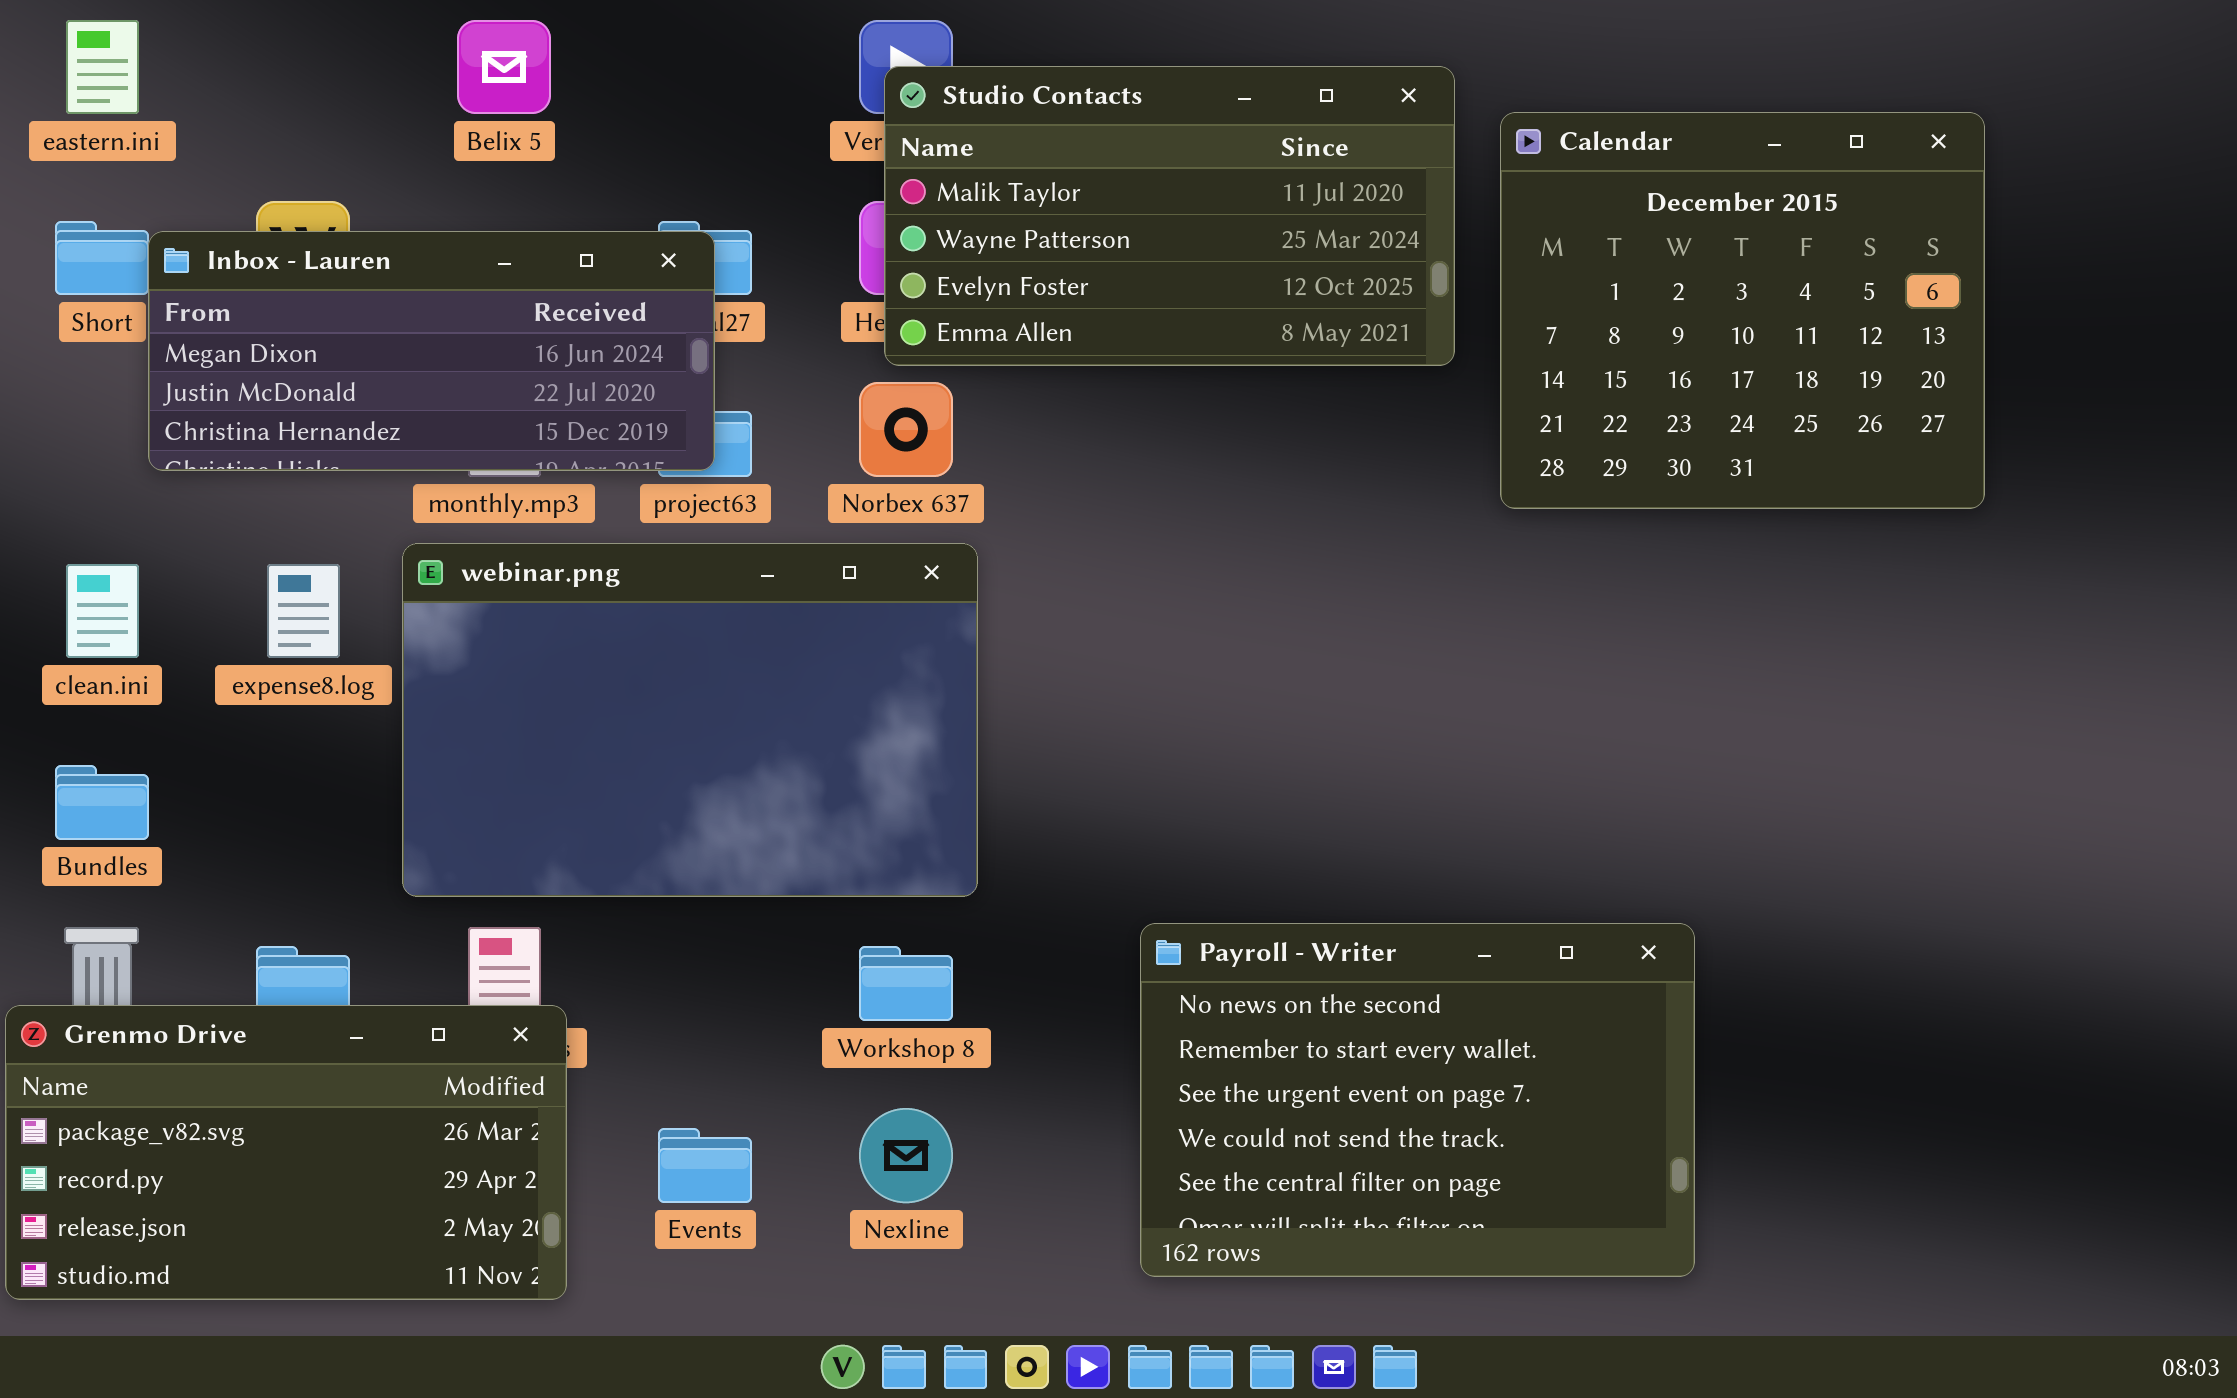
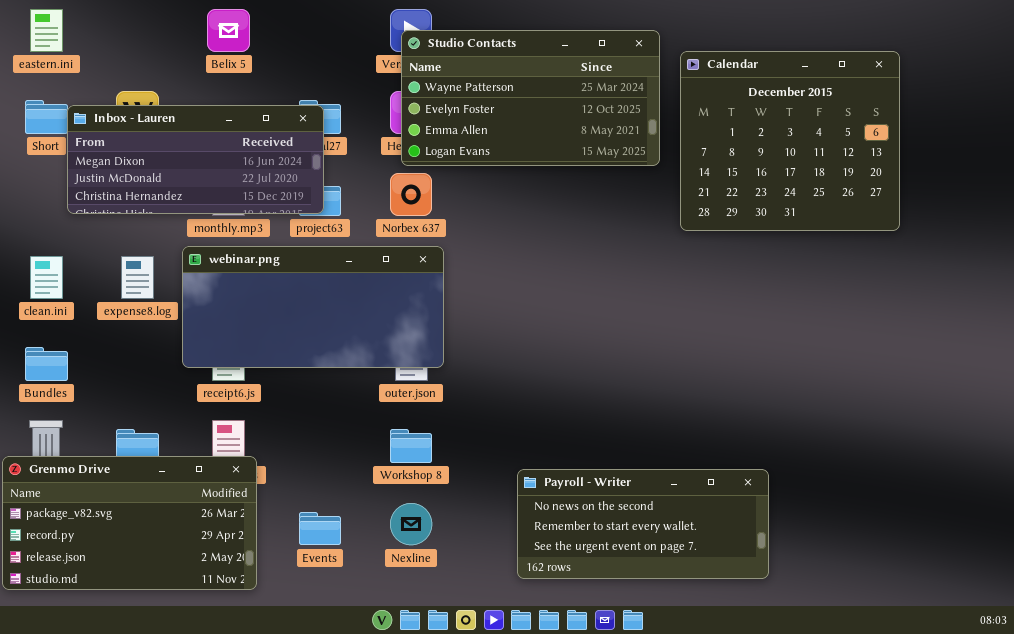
Studio Contacts: [884,66,1455,366] -> [401,30,660,166], scrolled down 1 row
webinar.png: [402,543,978,897] -> [182,246,444,368], resized
Payroll - Writer: [1140,923,1695,1277] -> [517,469,769,579], resized

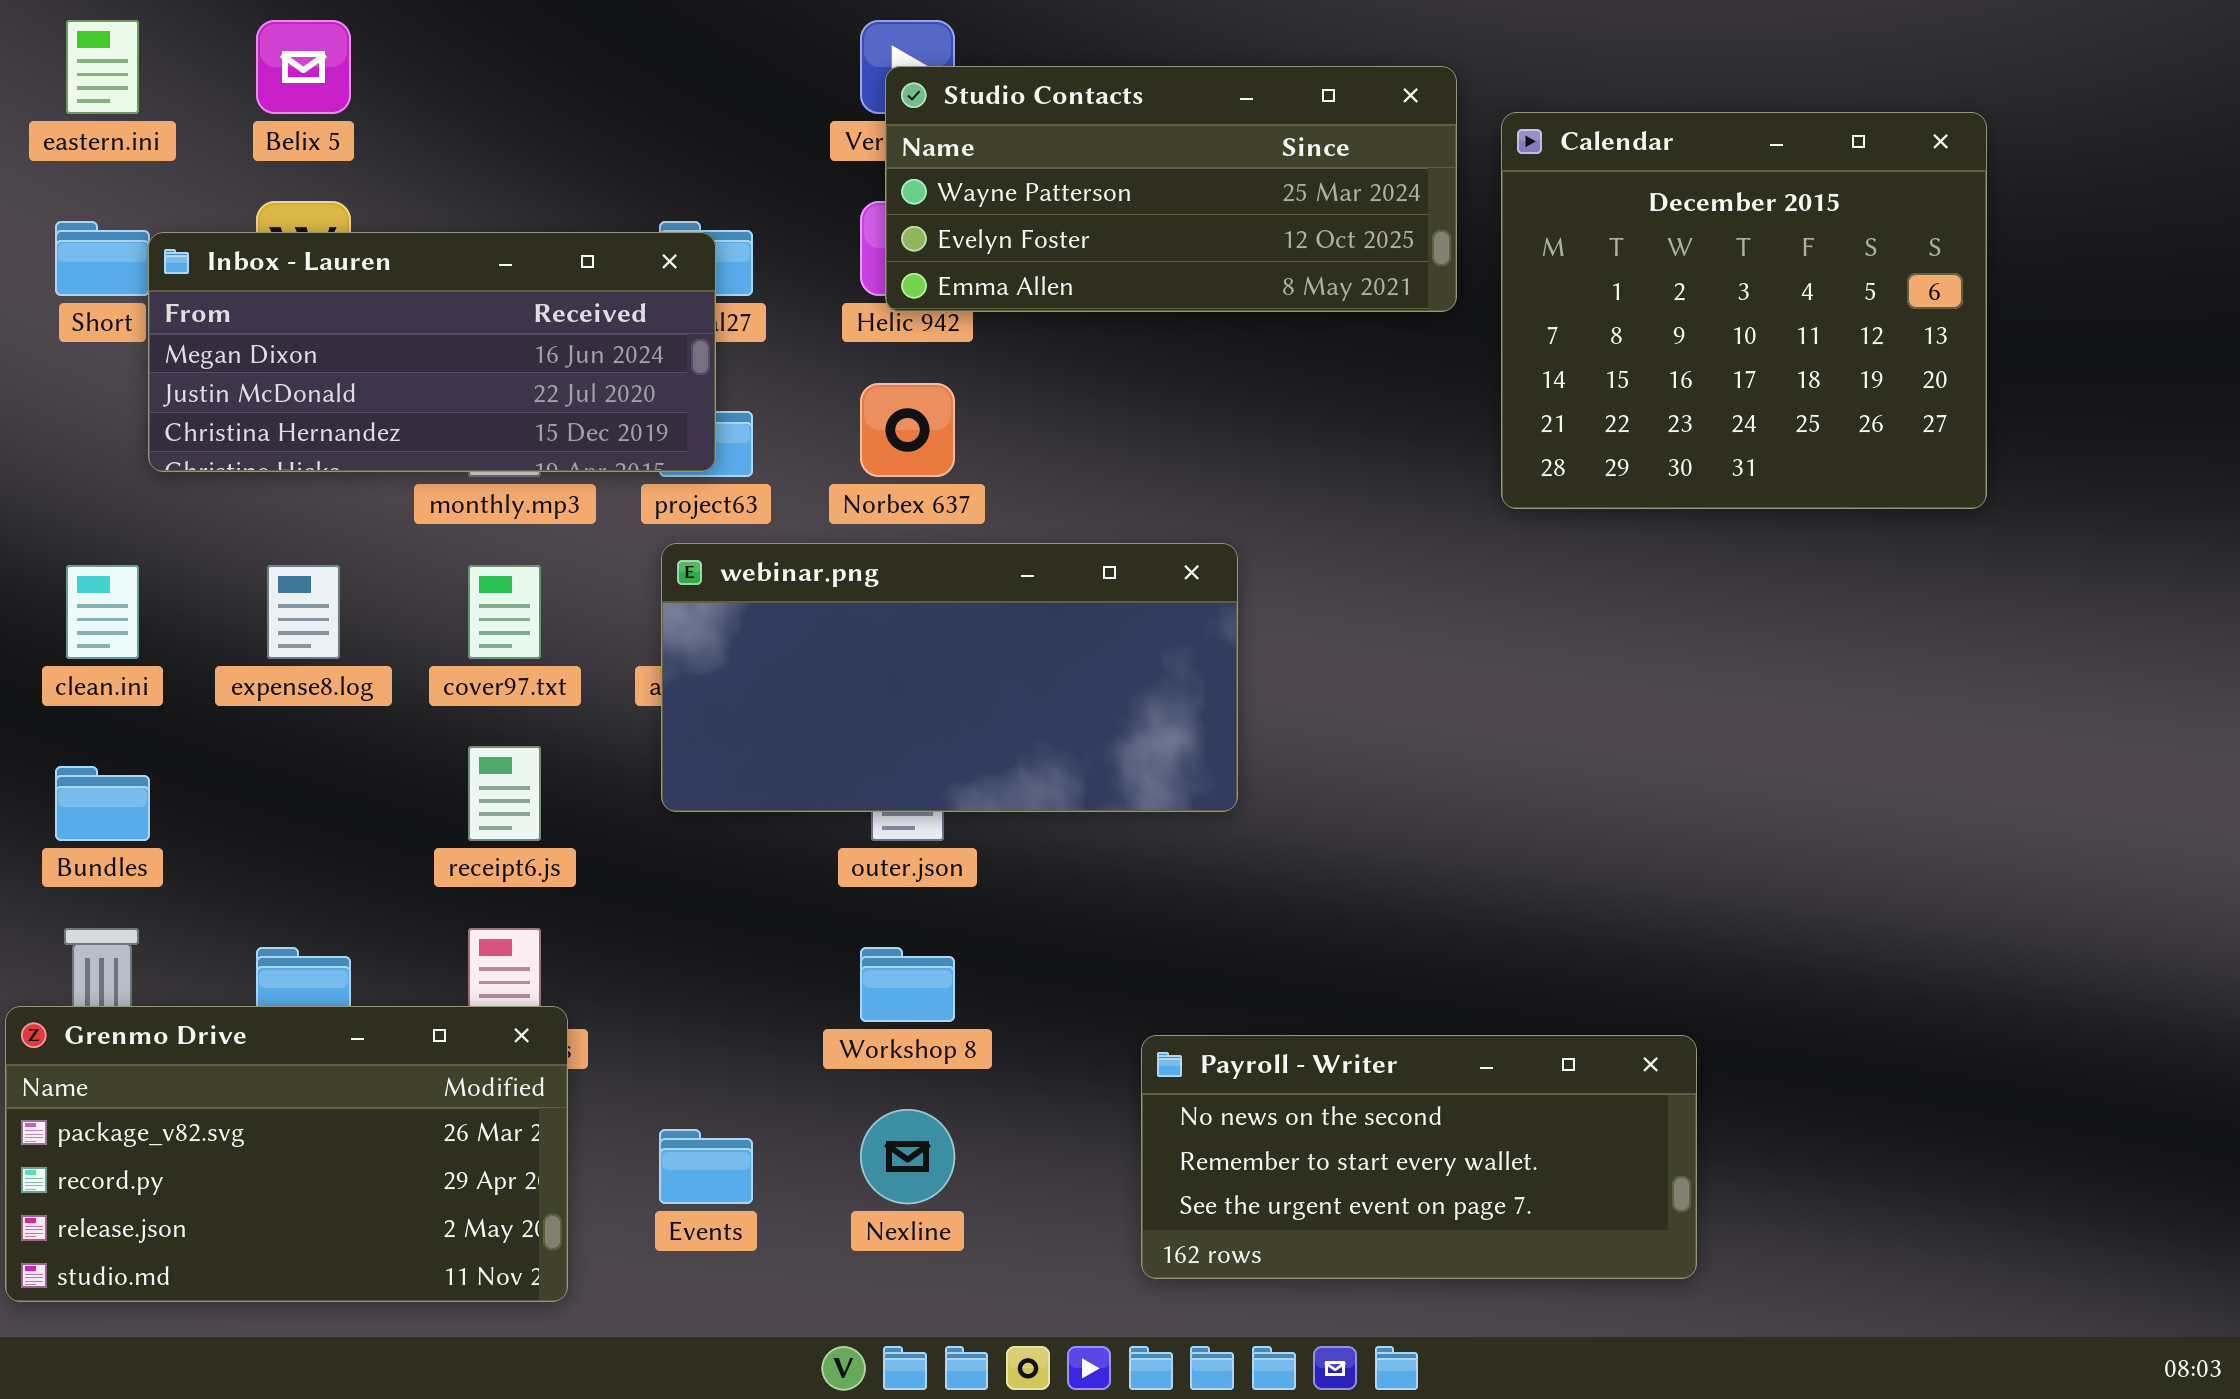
Belix 5: [207,9,250,52] -> [256,20,351,114], moved
Studio Contacts: [401,30,660,166] -> [885,66,1457,312], resized
webinar.png: [182,246,444,368] -> [661,543,1238,812], moved

